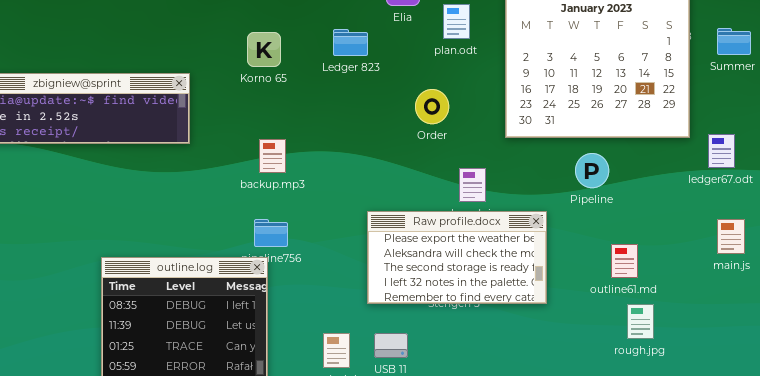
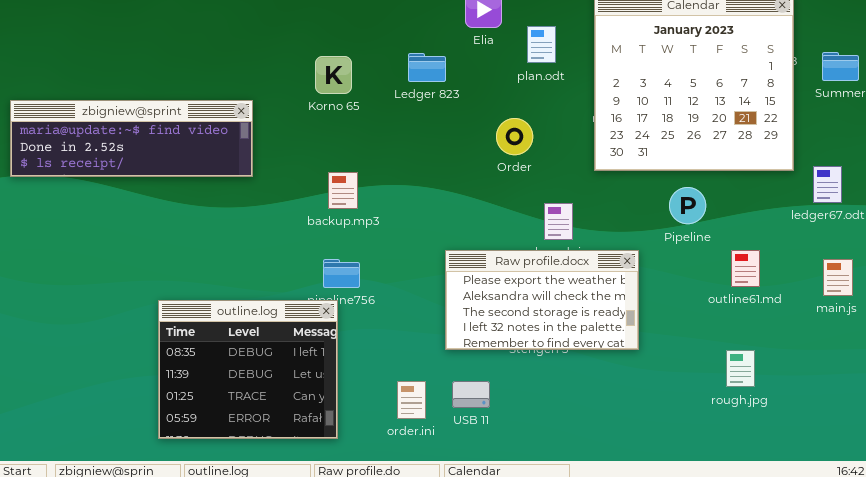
outline61.md: [611,244,638,278] -> [731,250,760,287], moved

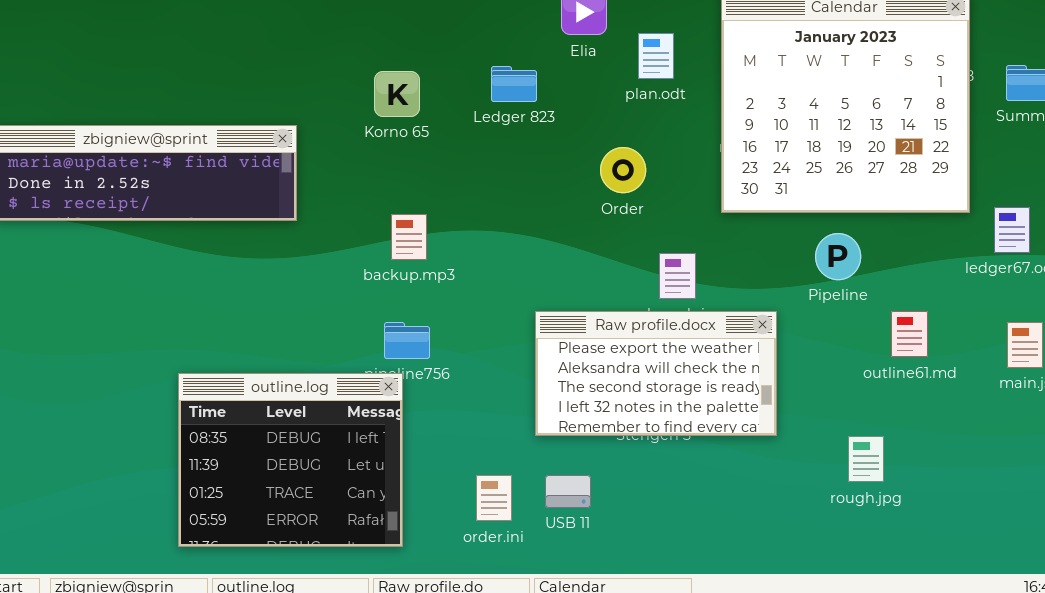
rough.jpg: [726,350,755,387] -> [848,436,884,482], moved

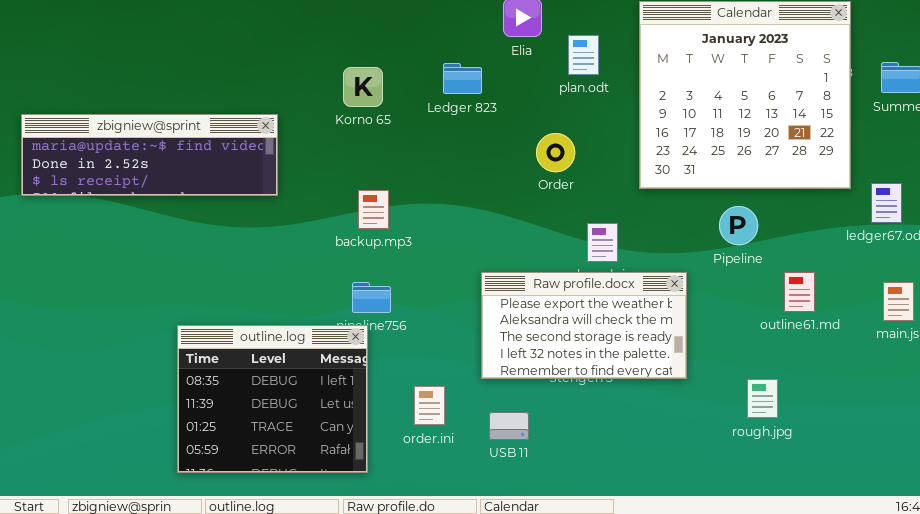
order.ini: [476,475,512,521] -> [414,386,445,425], moved

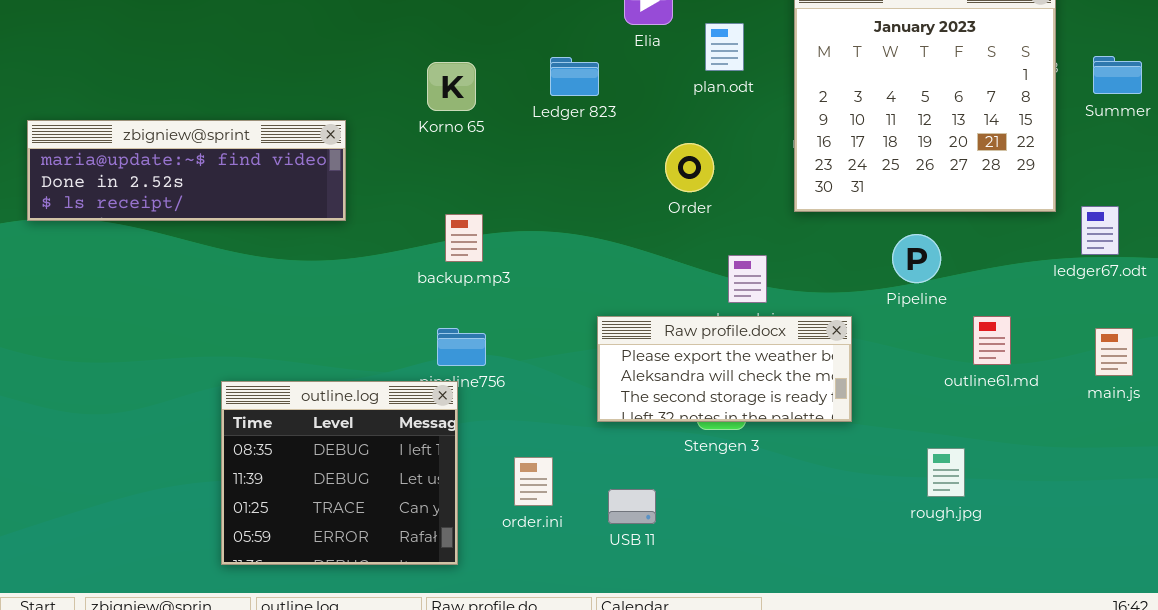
Raw profile.docx: [481,272,687,379] -> [597,316,852,422], resized

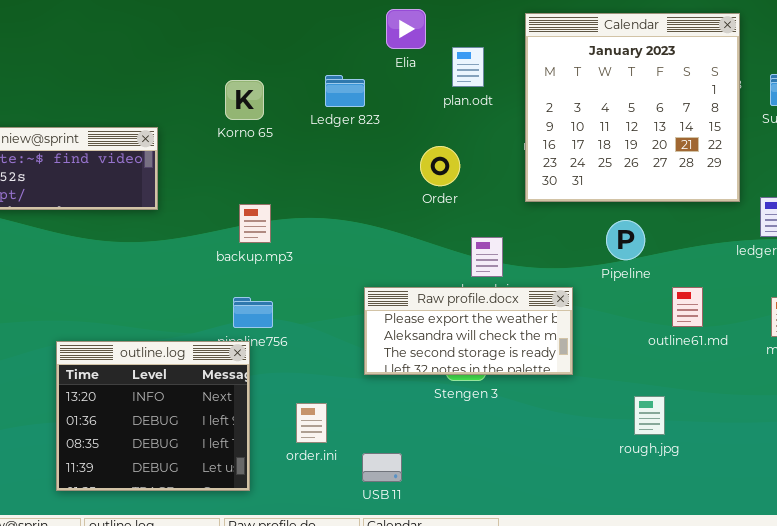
outline.log: [221,381,458,565] -> [56,341,250,491], scrolled up 2 rows
USB 11: [608,489,656,524] -> [362,453,402,482], moved

